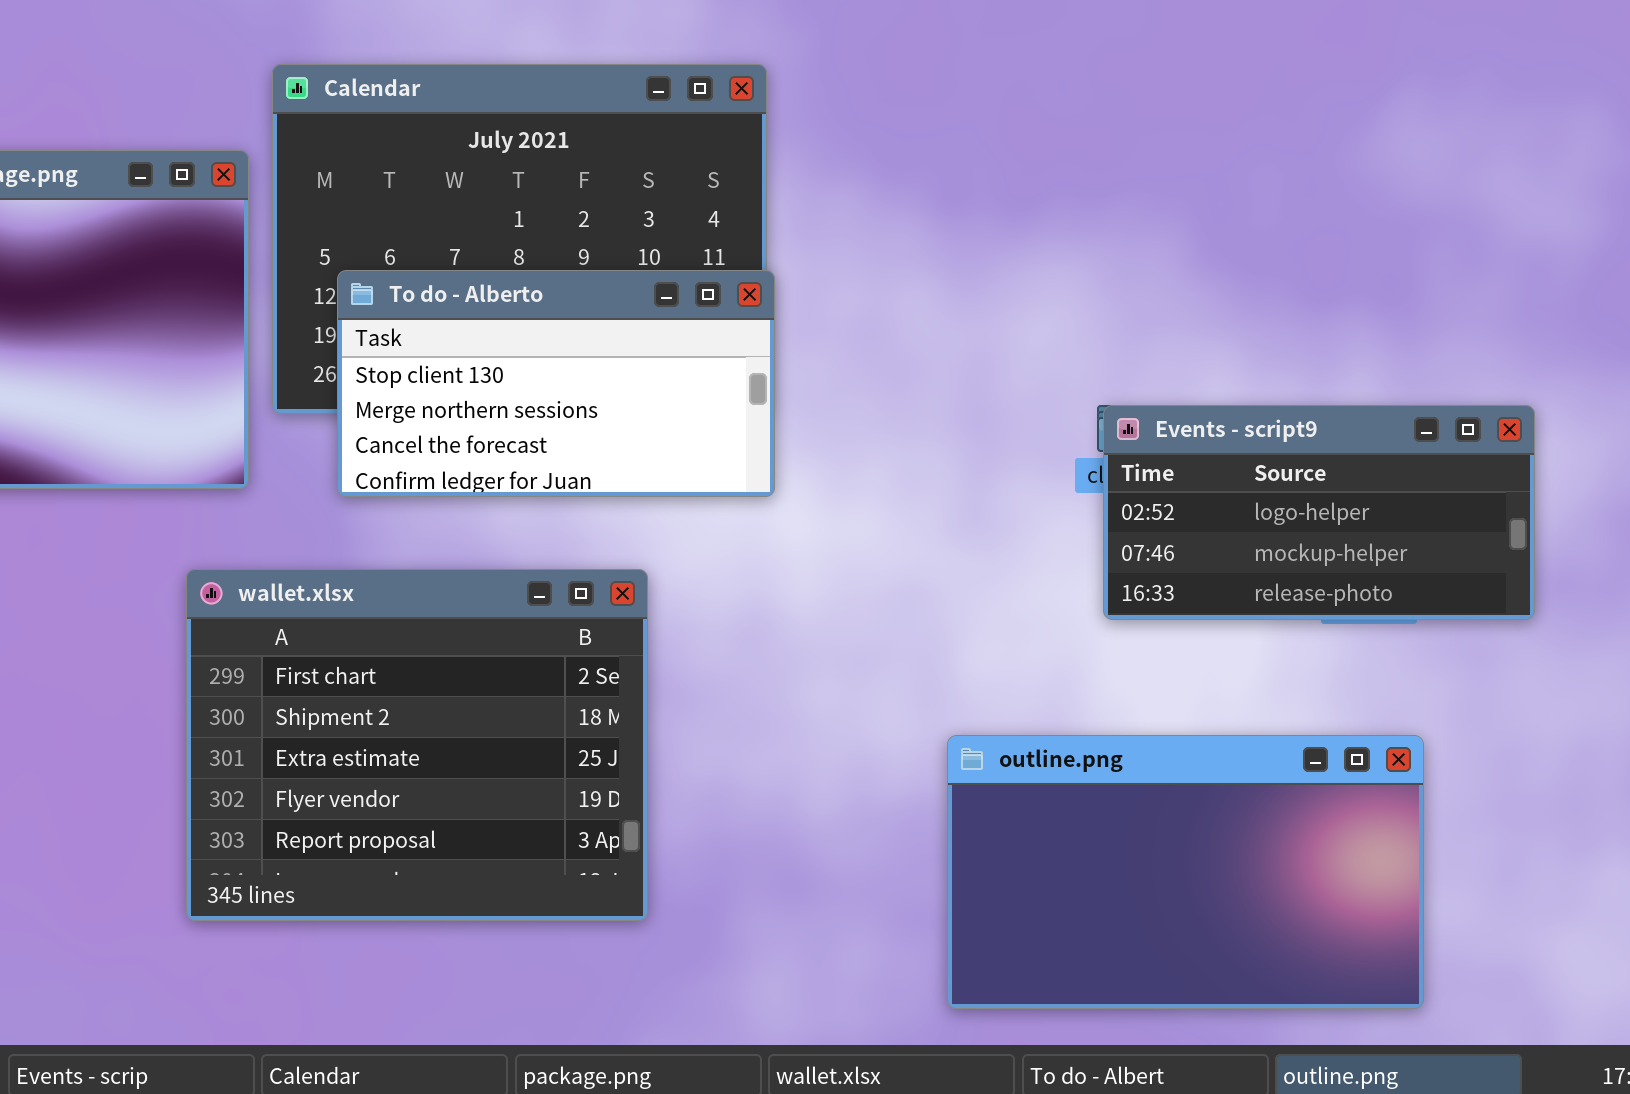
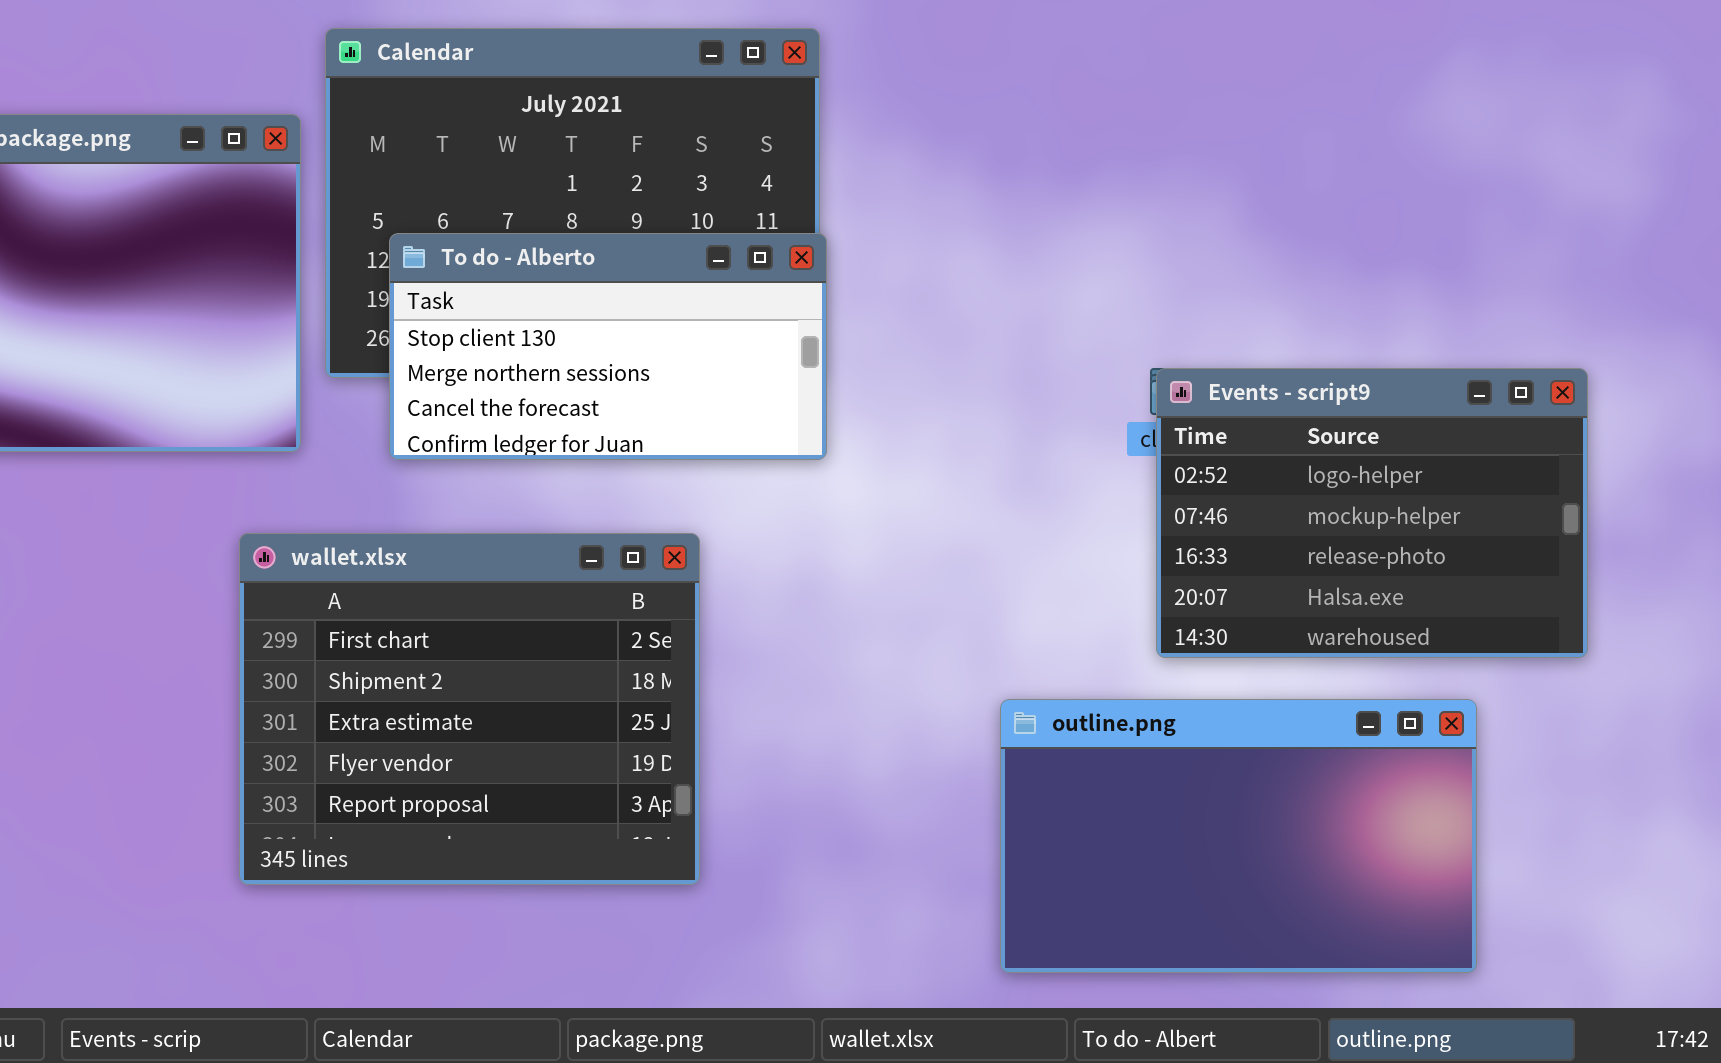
Events - script9: [1103,405,1535,620] -> [1156,368,1588,658], resized

